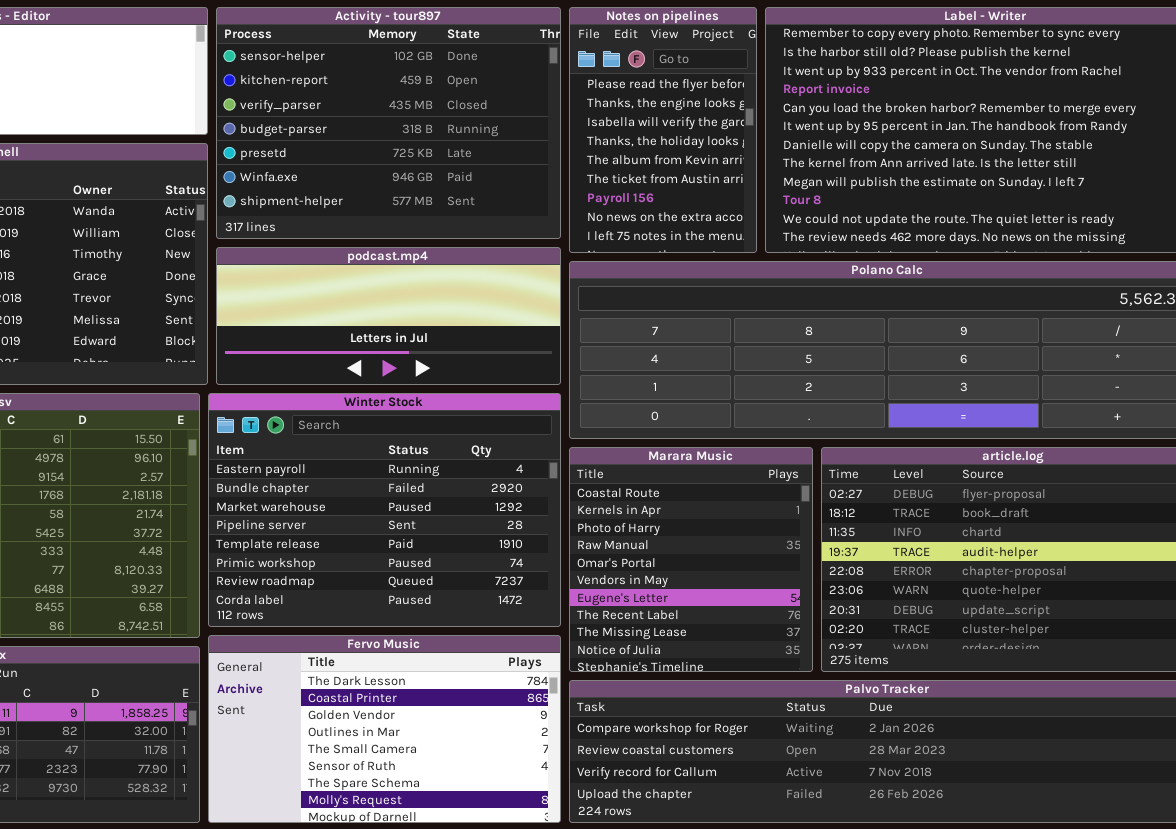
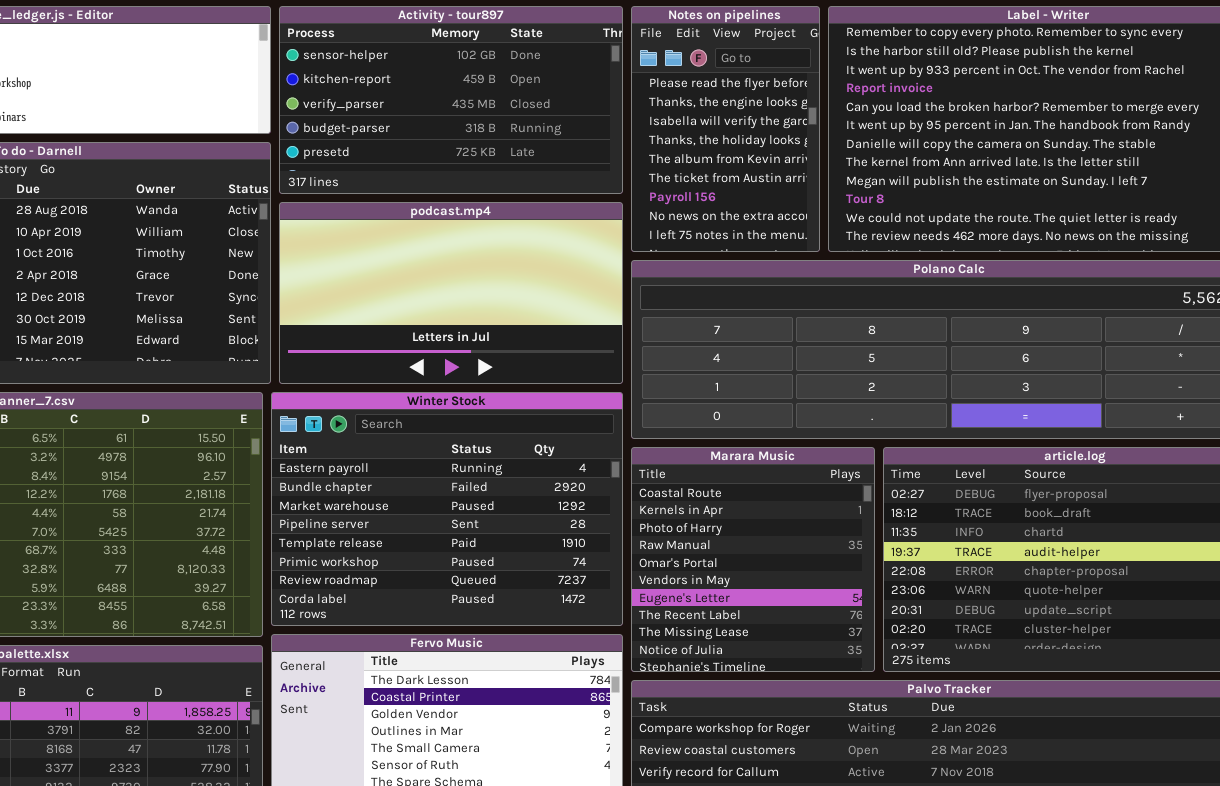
Activity - tour897: [216,7,561,239] -> [279,6,623,194], resized
podcast.mp4: [216,247,561,385] -> [279,202,623,384], resized

